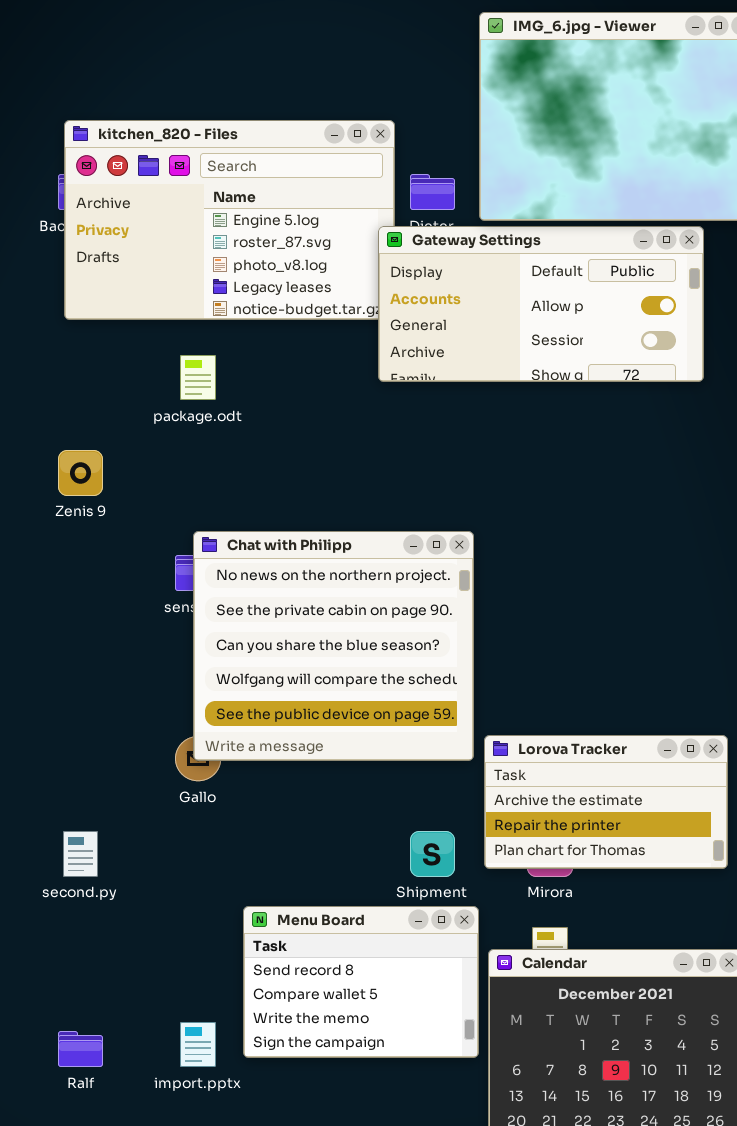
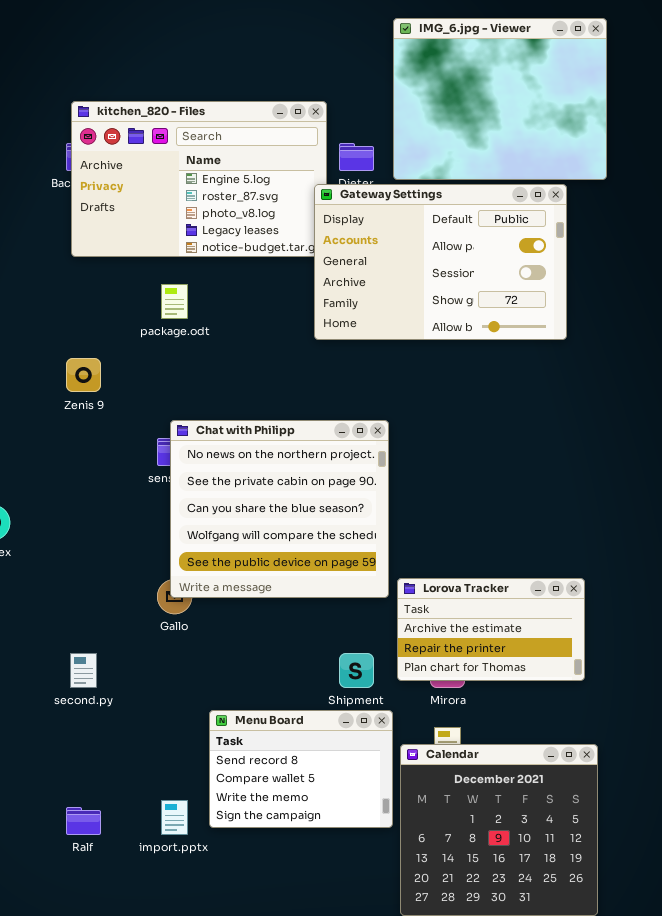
Gateway Settings: [378,226,704,382] -> [314,184,567,340], resized

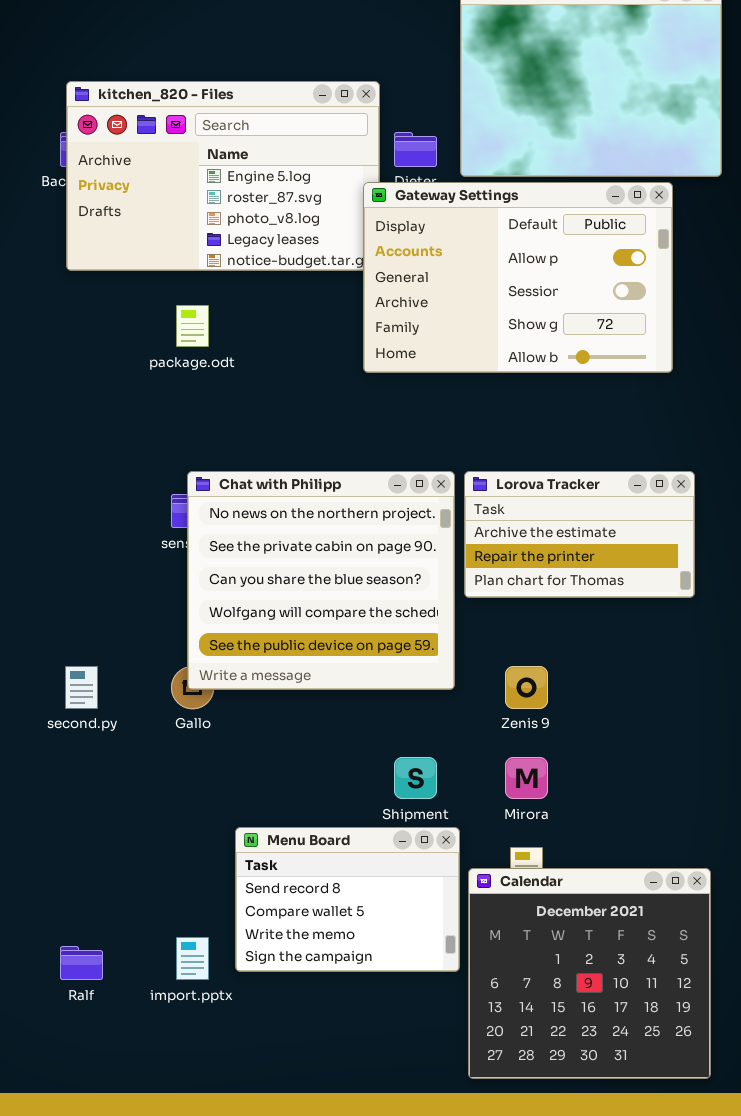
Zenis 9: [66,358,101,392] -> [505,666,548,709], moved
Lorova Tracker: [397,578,585,681] -> [464,471,695,598], moved
second.py: [70,653,97,688] -> [65,666,98,709], moved

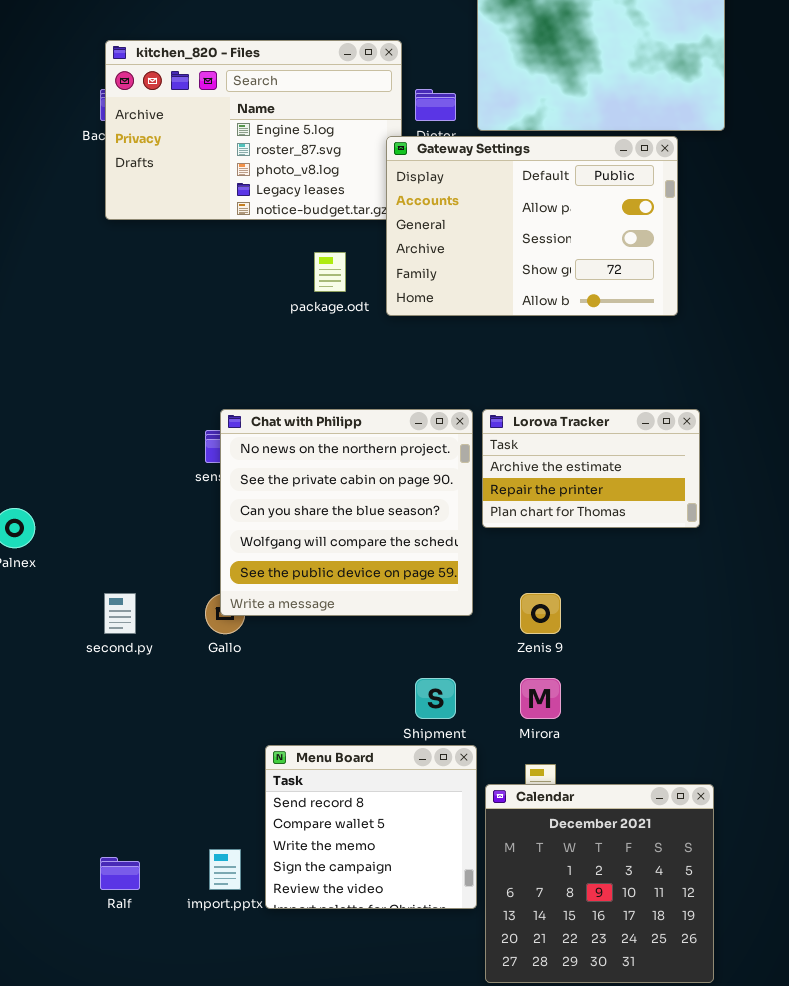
package.odt: [176,305,209,347] -> [314,252,346,292], moved
Menu Board: [235,827,460,972] -> [265,745,477,909], resized

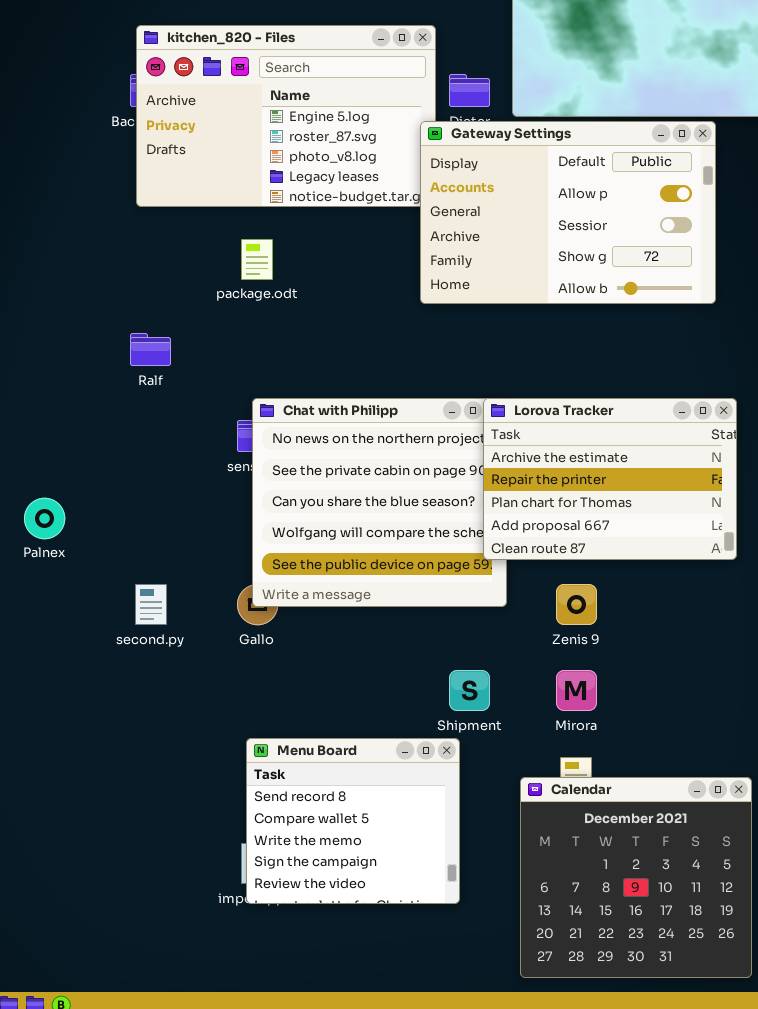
package.odt: [314,252,346,292] -> [241,239,273,280], moved
Lorova Tracker: [482,409,700,528] -> [483,398,737,560], resized
Menu Board: [265,745,477,909] -> [246,738,460,904], moved
Ralf: [100,857,140,890] -> [130,333,171,366], moved

